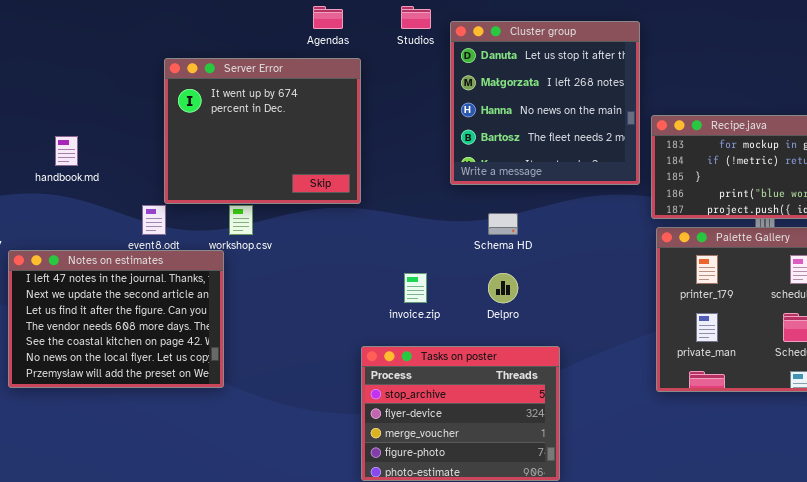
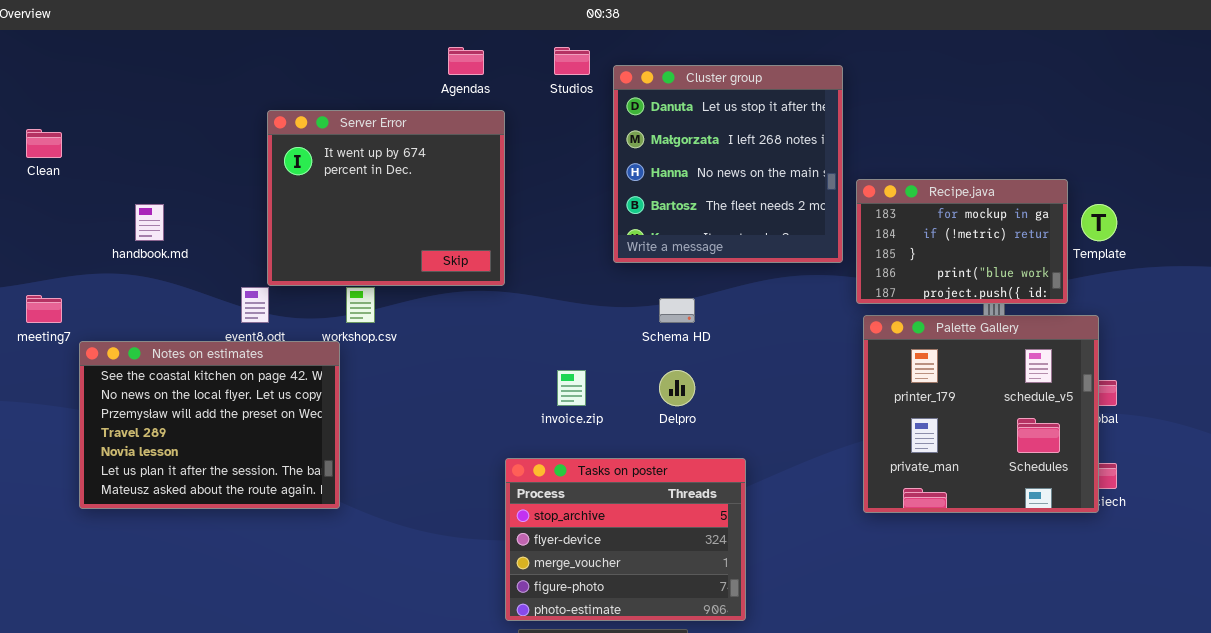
Notes on estimates: [8,250,224,388] -> [79,341,340,509], scrolled down 4 rows

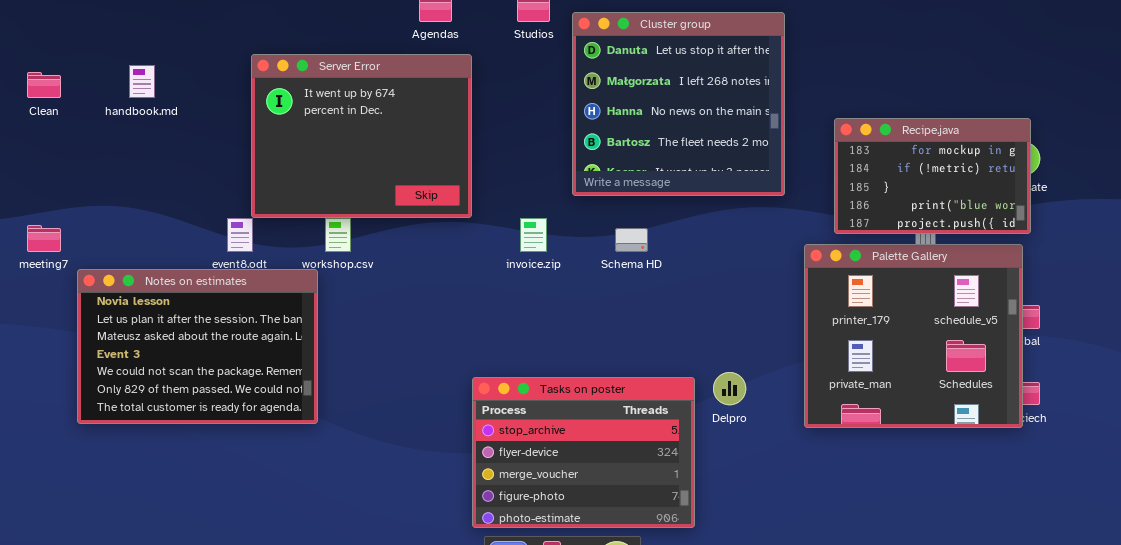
Recipe.java: [856,179,1068,304] -> [834,118,1031,234], moved
handbook.md: [135,204,164,241] -> [129,65,155,98], moved
Notes on estimates: [79,341,340,509] -> [77,269,318,424], scrolled down 4 rows
invoice.zip: [557,370,586,406] -> [520,218,547,252], moved
Delpro: [659,370,695,406] -> [713,372,746,405], moved

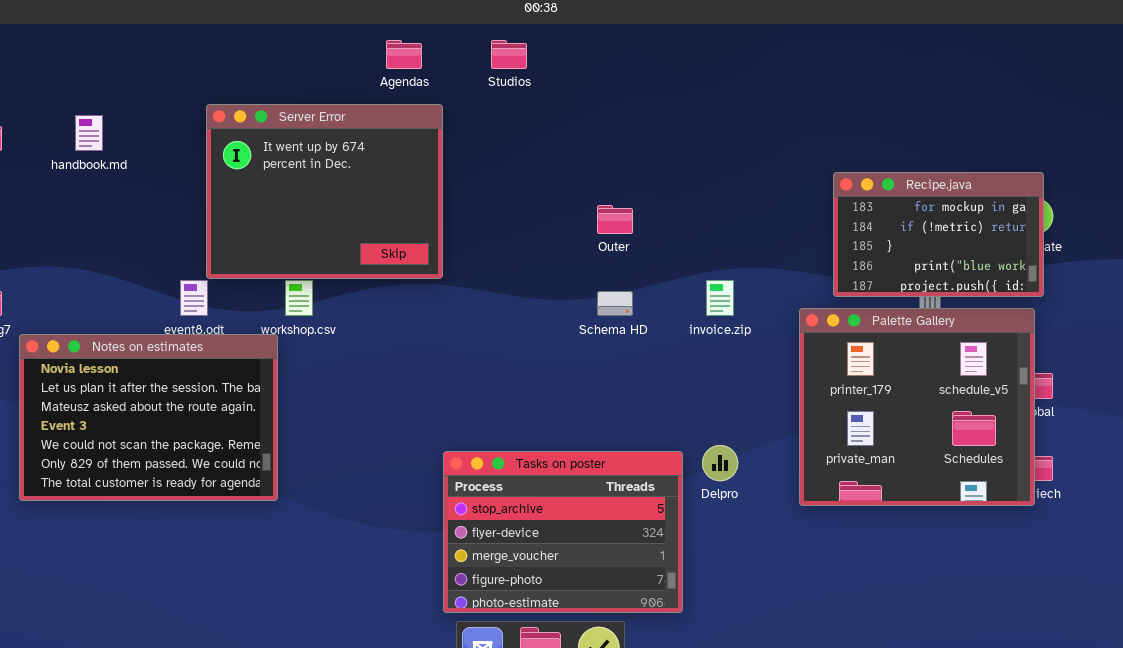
Cluster group: [572,12,785,196] -> none, closed
invoice.zip: [520,218,547,252] -> [706,280,734,316], moved

